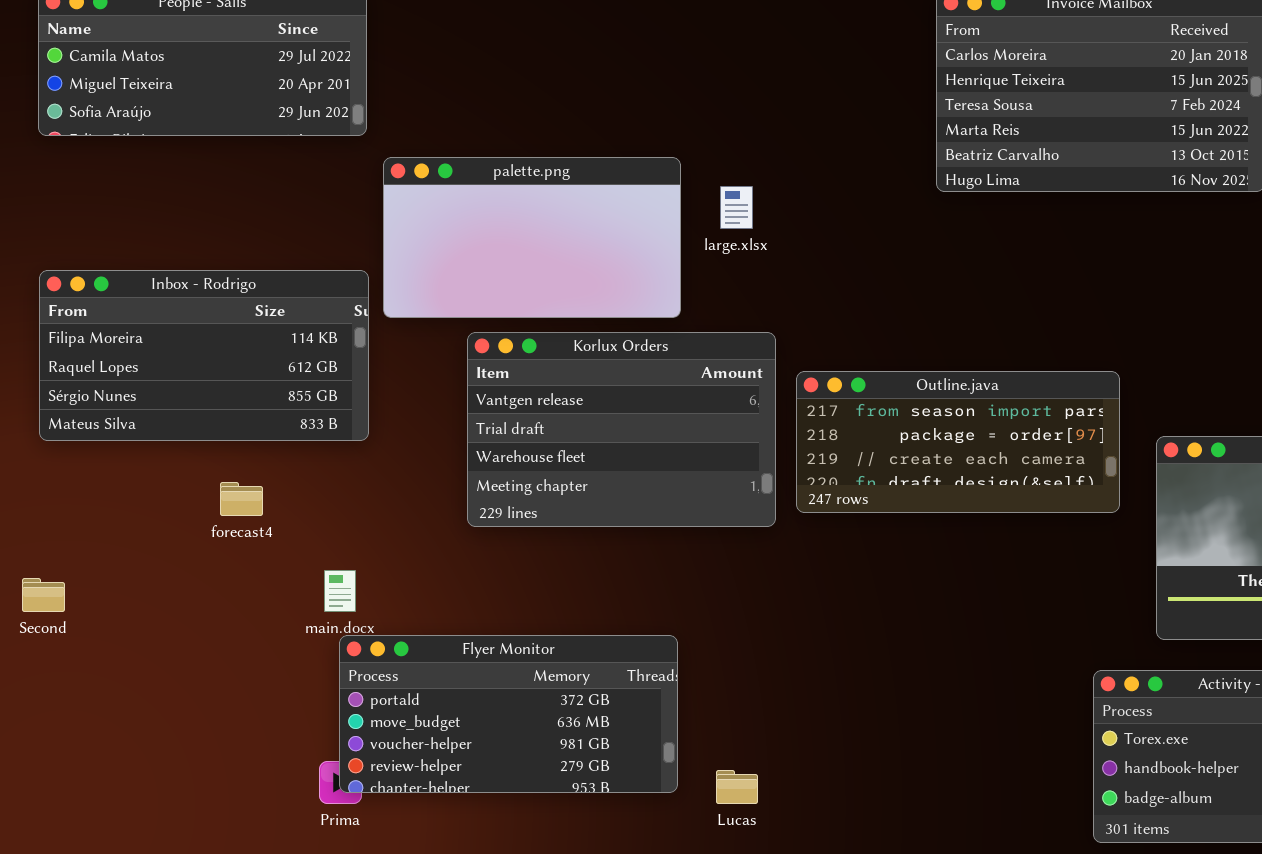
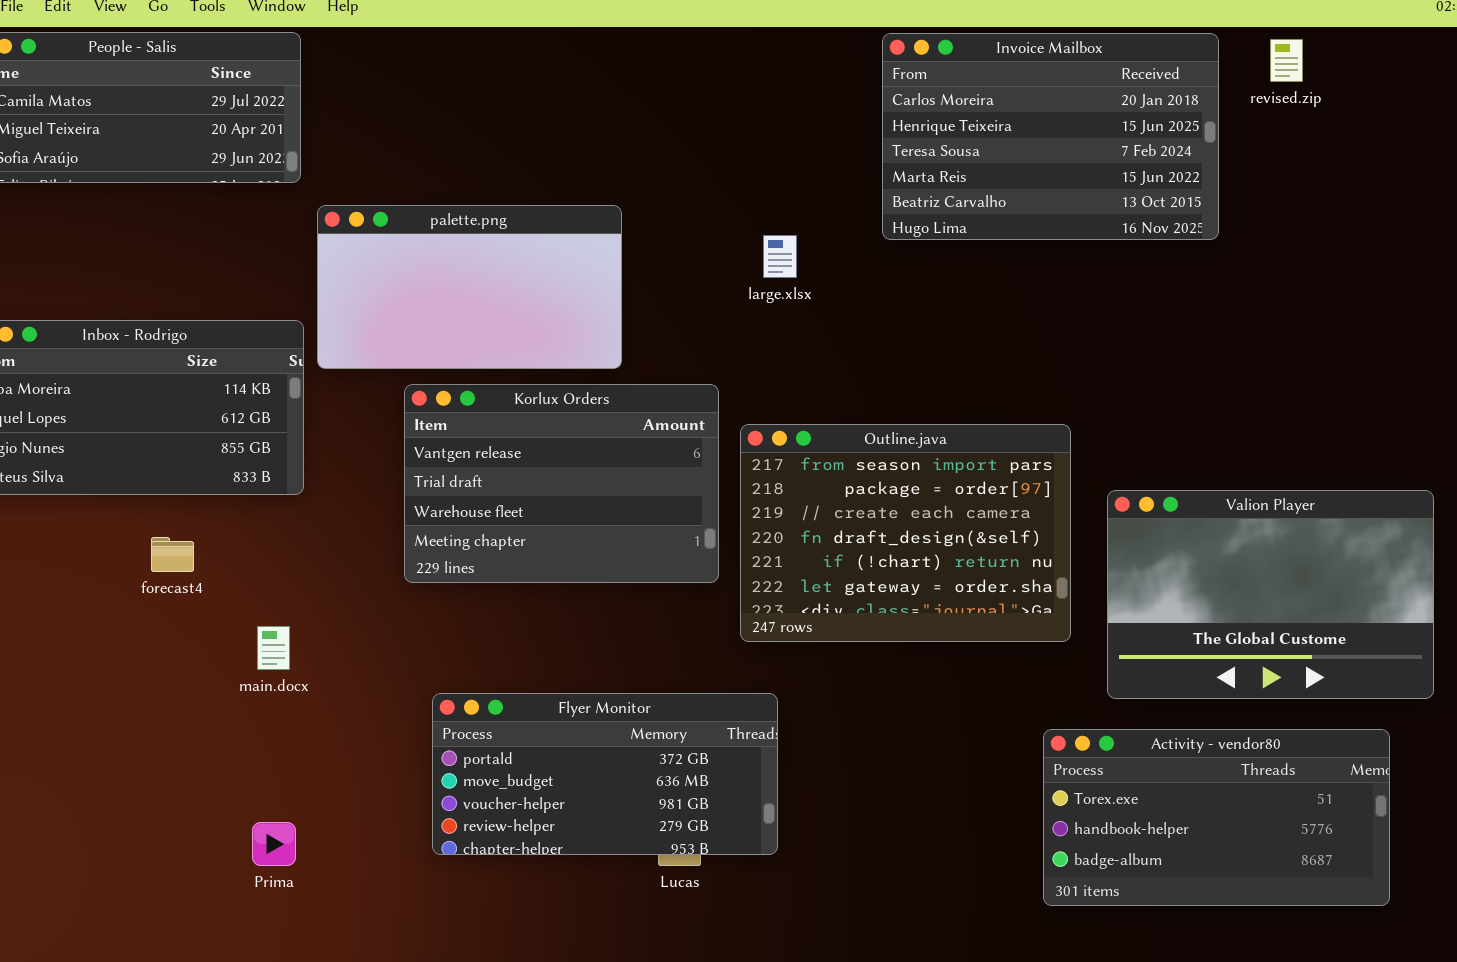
large.xlsx: [720,186,753,229] -> [763,235,797,278], moved
Outline.java: [796,371,1120,513] -> [740,424,1071,642], resized
Flyer Monitor: [339,635,678,793] -> [432,693,778,855], moved

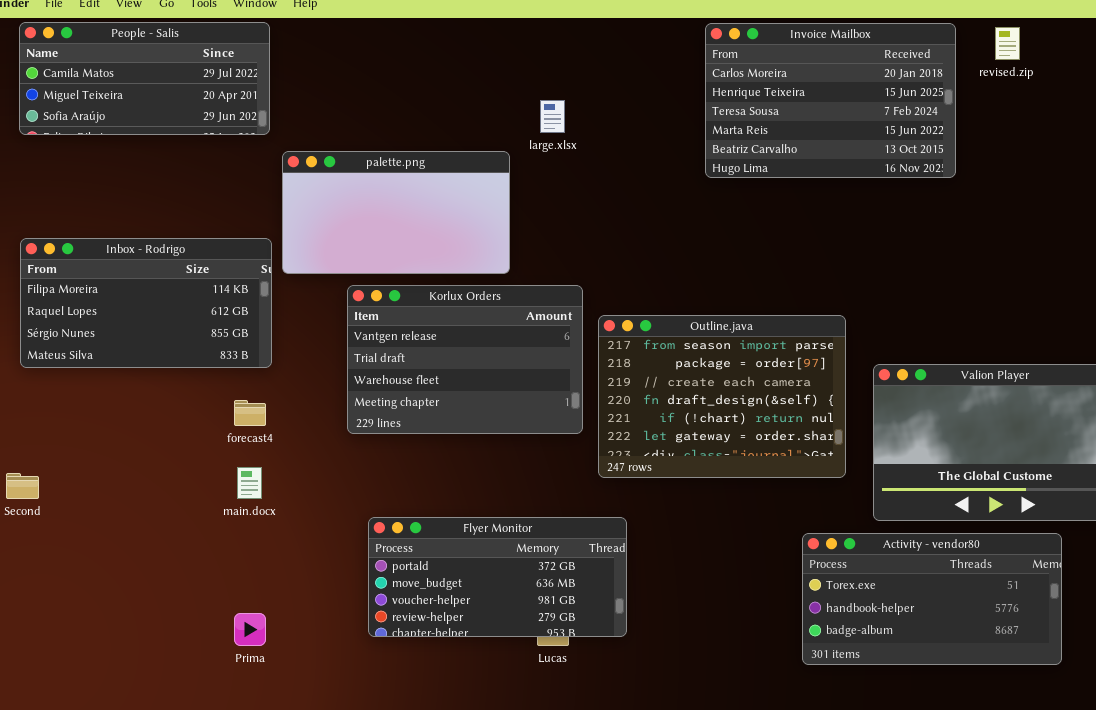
large.xlsx: [763,235,797,278] -> [540,100,565,133], moved
forecast4: [151,537,194,572] -> [234,400,266,426], moved
Activity - vendor80: [1043,729,1390,906] -> [802,533,1062,665], moved

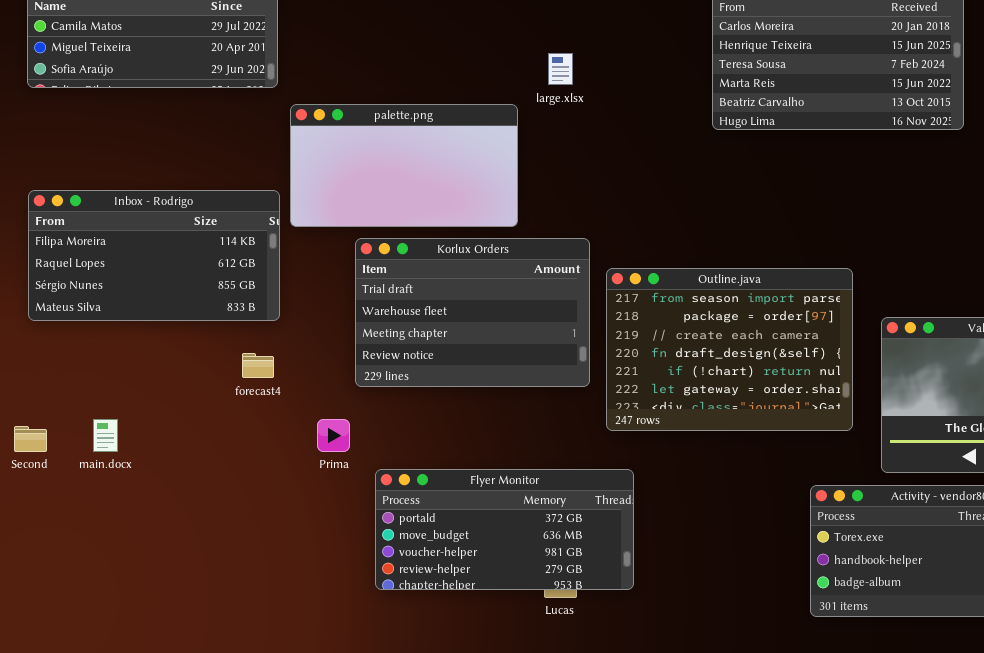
Korlux Orders: [347,285,583,434] -> [355,238,590,387], scrolled down 1 row
main.docx: [237,467,262,499] -> [93,419,118,452], moved
Prima: [234,613,266,646] -> [317,419,350,452], moved

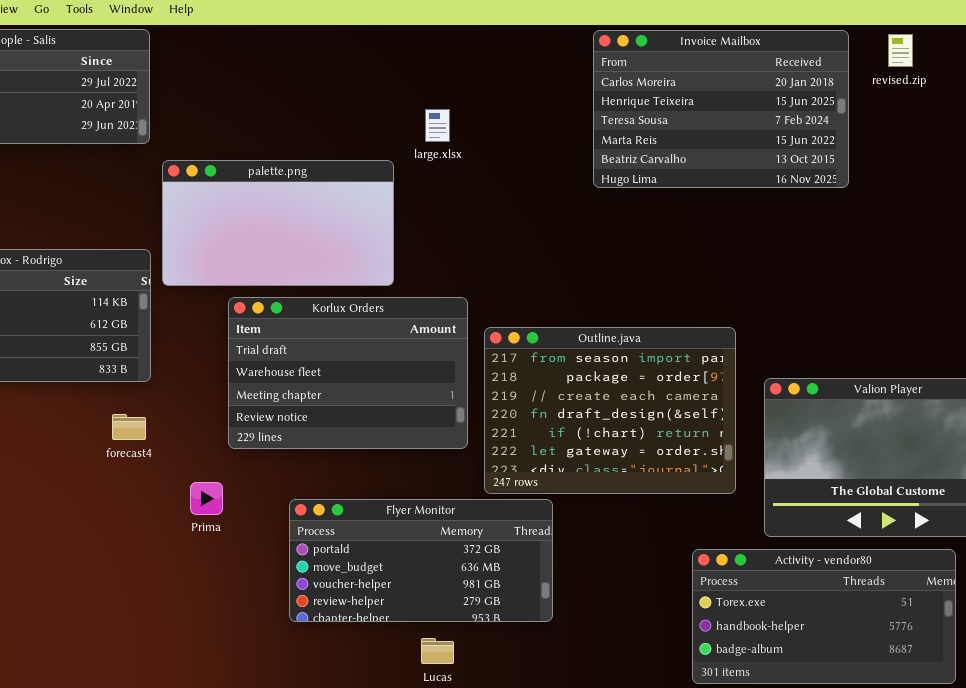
Flyer Monitor: [375,469,634,590] -> [289,499,553,622], moved

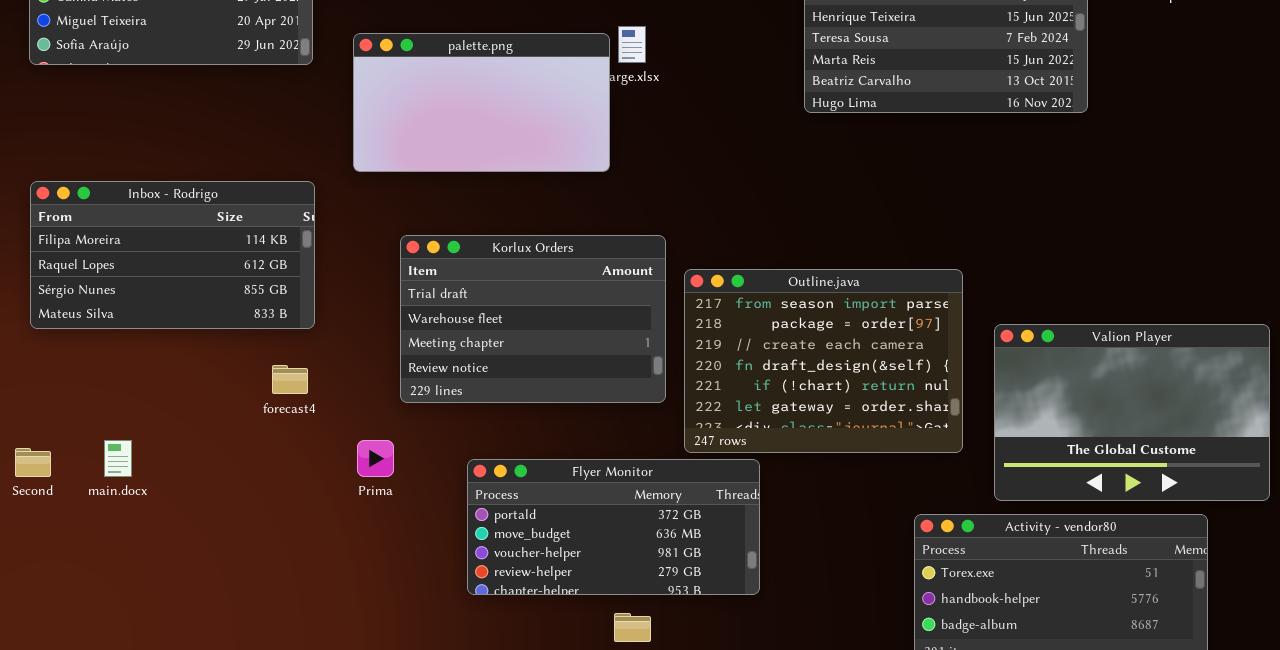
palette.png: [162,160,394,286] -> [353,33,610,172], moved

